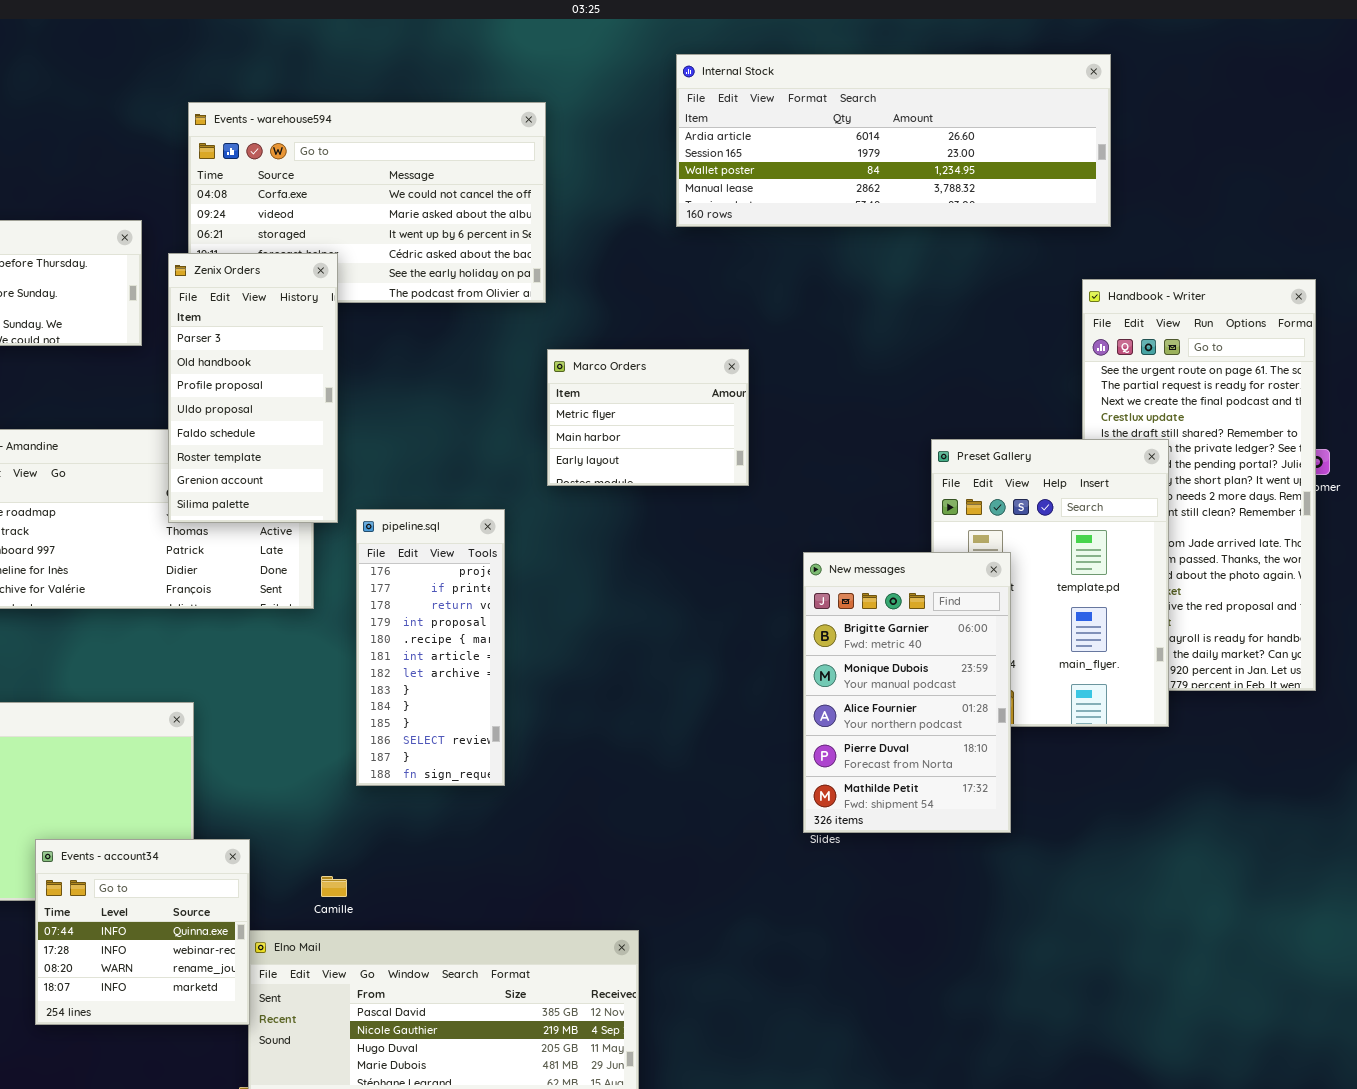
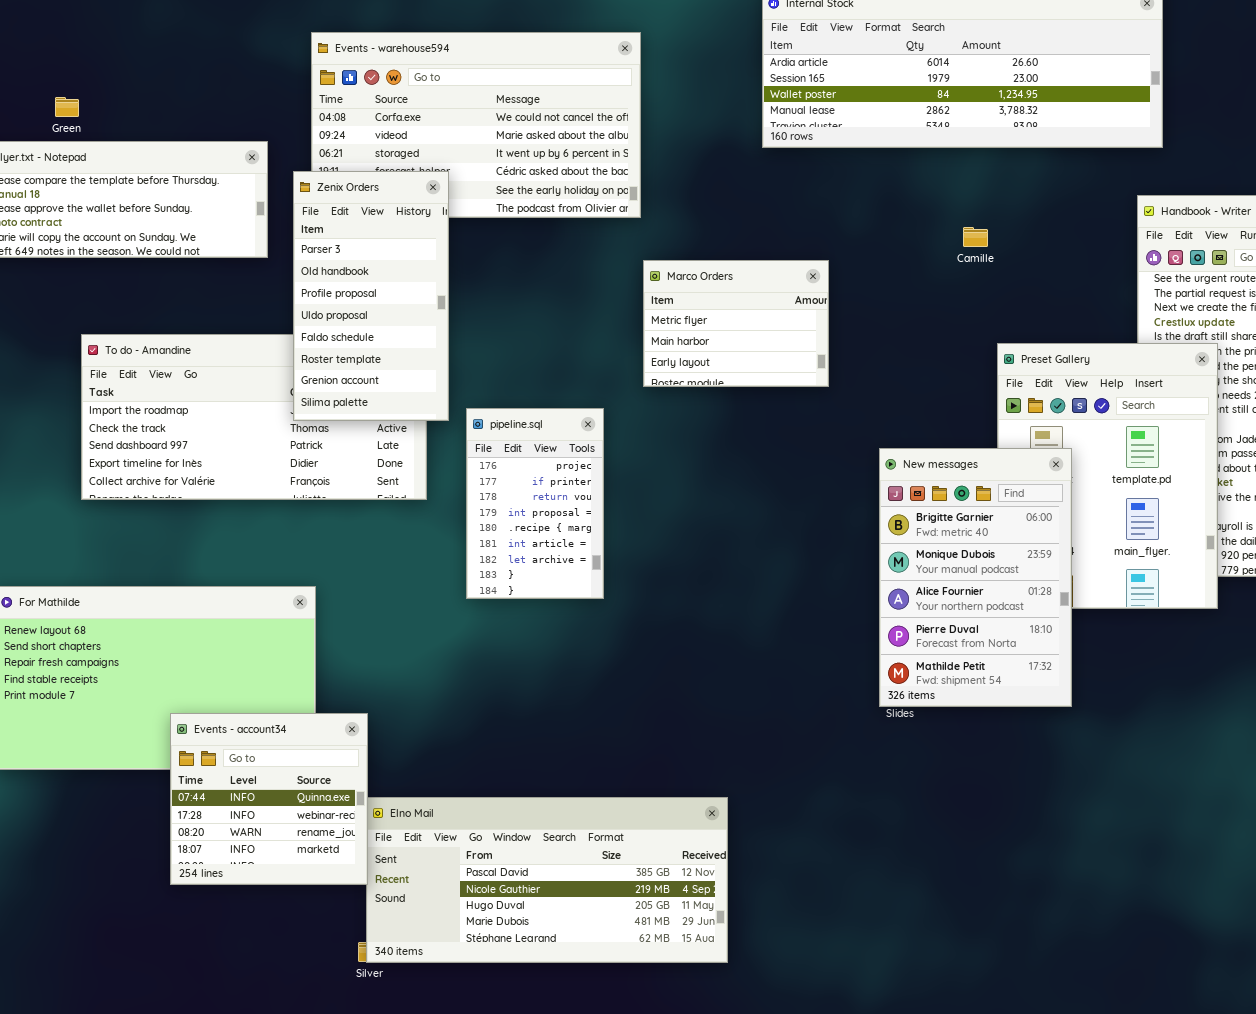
pipeline.sql: [356,509,505,786] -> [466,408,604,599], resized
Camille: [321,876,347,897] -> [963,227,988,247], moved

